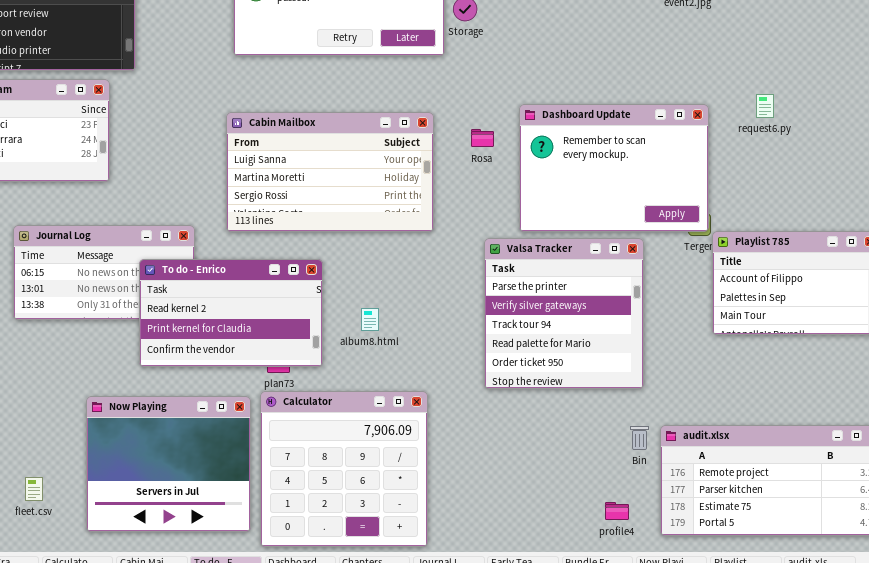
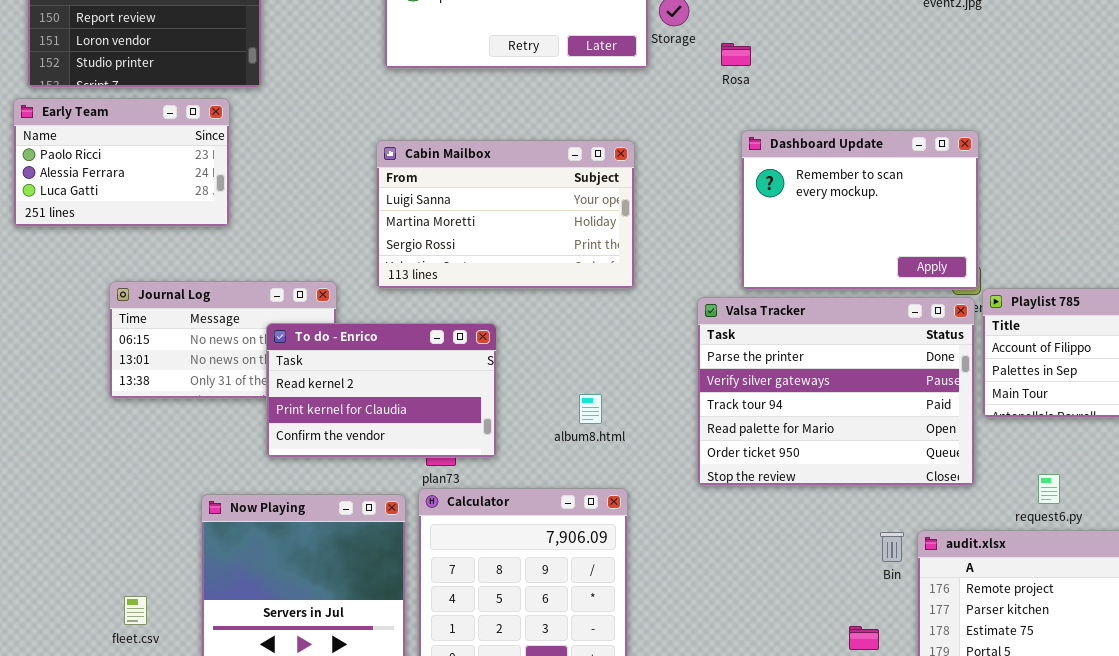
request6.py: [756,94,774,118] -> [1038,474,1060,504], moved
Rosa: [471,129,494,147] -> [721,43,751,66], moved
Valsa Tracker: [484,238,644,389] -> [697,297,975,486], resized
album8.html: [361,308,379,331] -> [579,394,602,424], moved

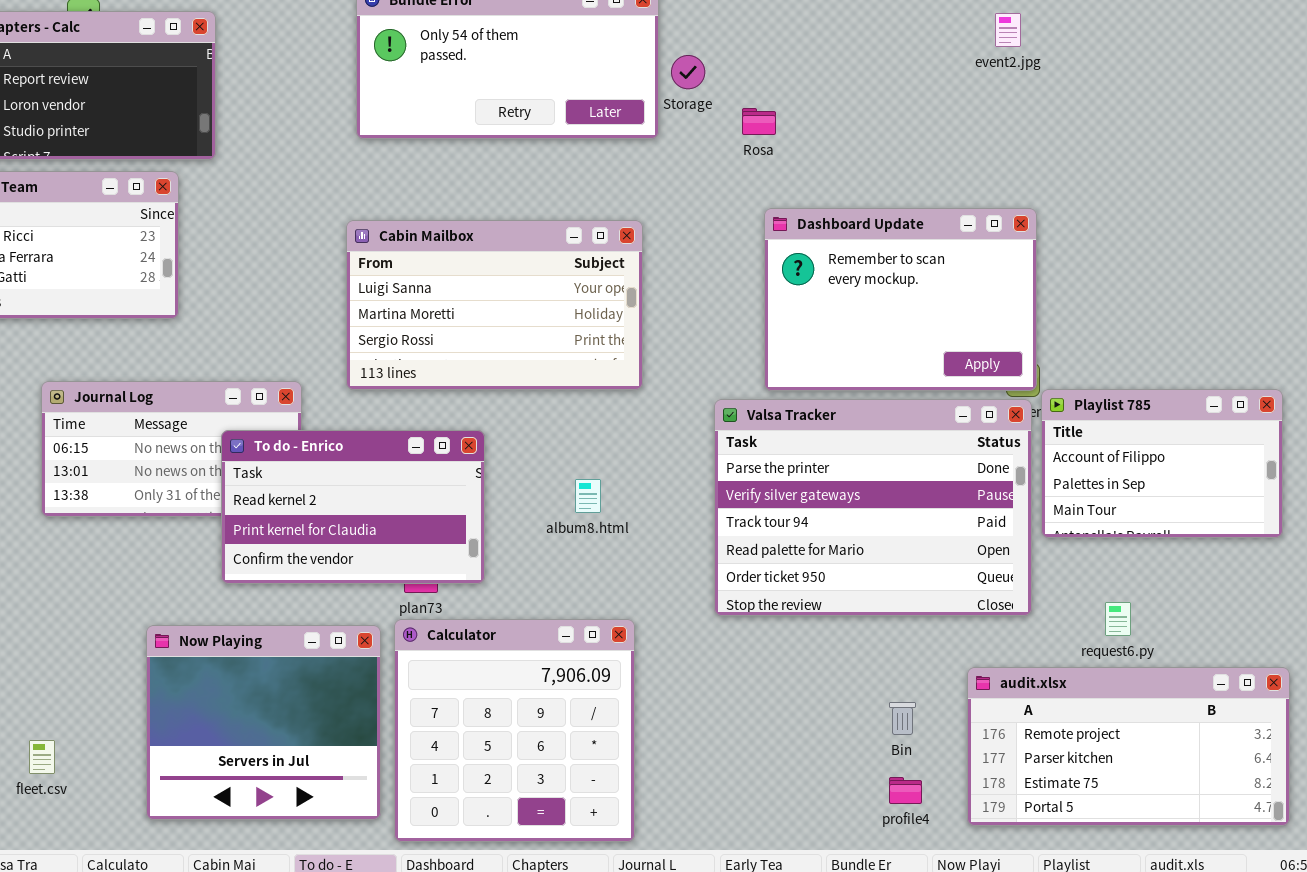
album8.html: [579,394,602,424] -> [575,479,601,513], moved
Bin: [880,532,904,562] -> [889,702,916,735], moved
fleet.csv: [124,596,147,625] -> [29,740,55,774], moved

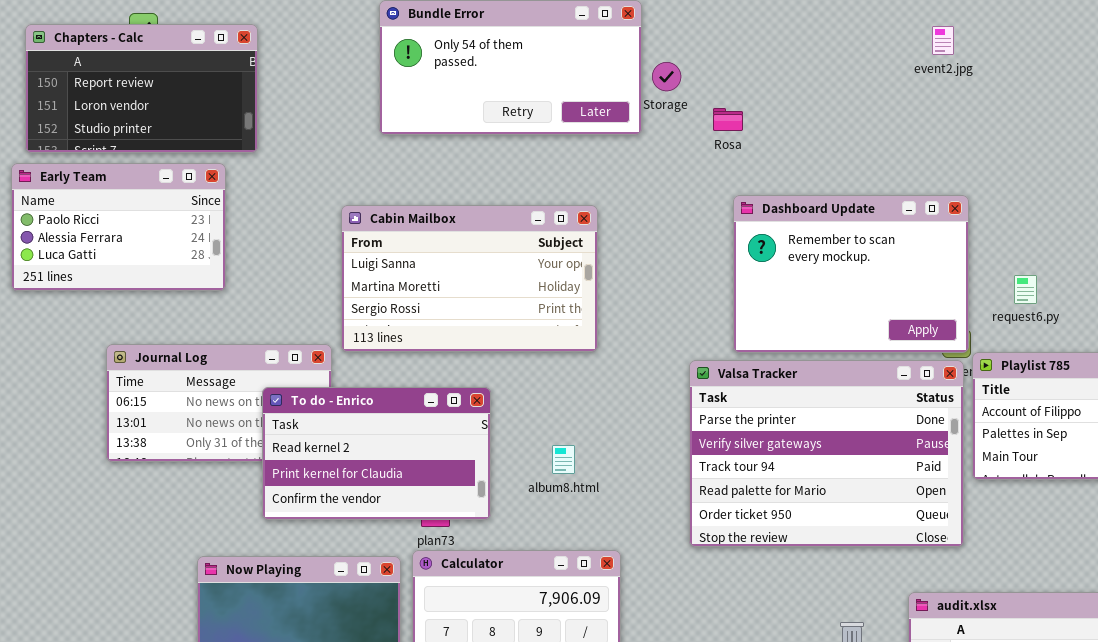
Cabin Mailbox: [346,220,643,390] -> [341,205,598,352], moved
album8.html: [575,479,601,513] -> [552,445,575,474], moved
request6.py: [1105,602,1131,636] -> [1014,275,1037,304], moved

